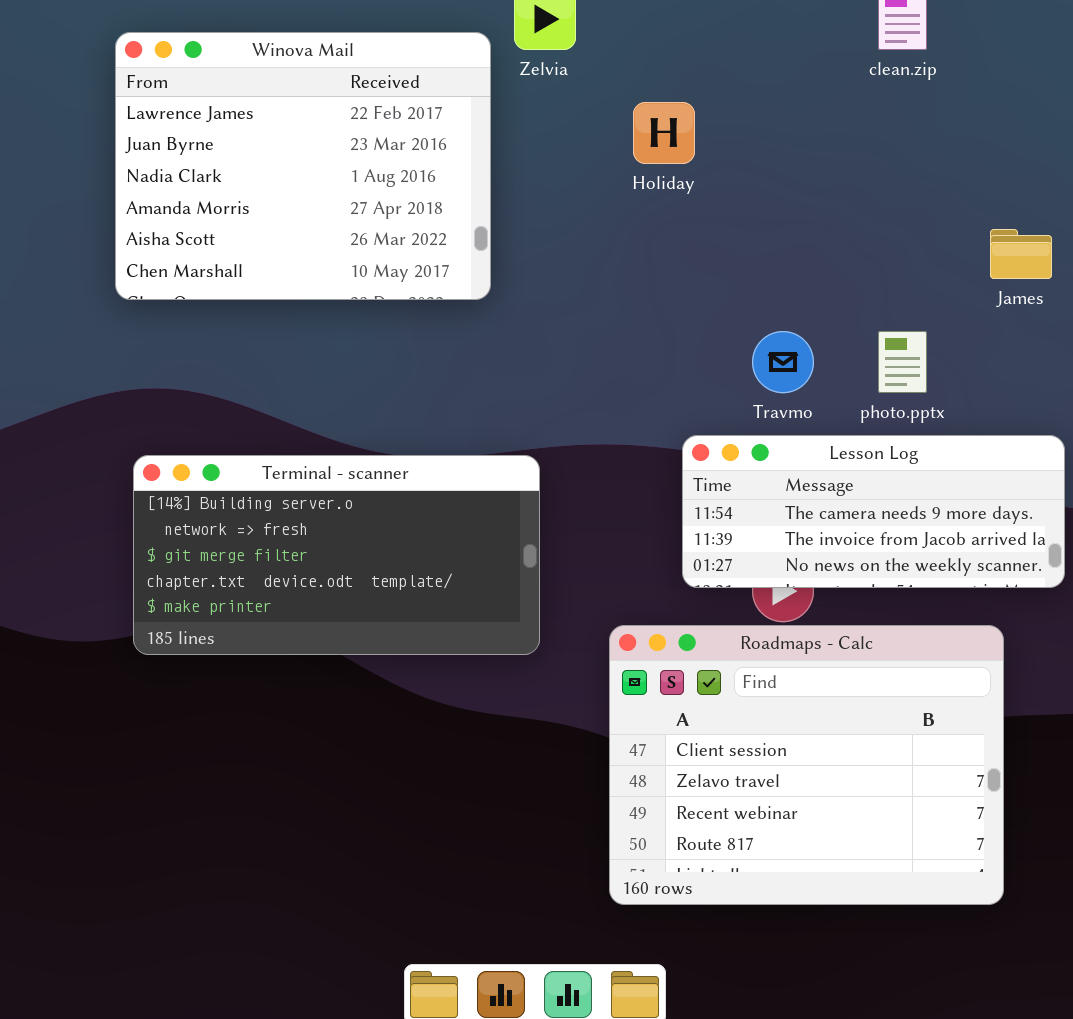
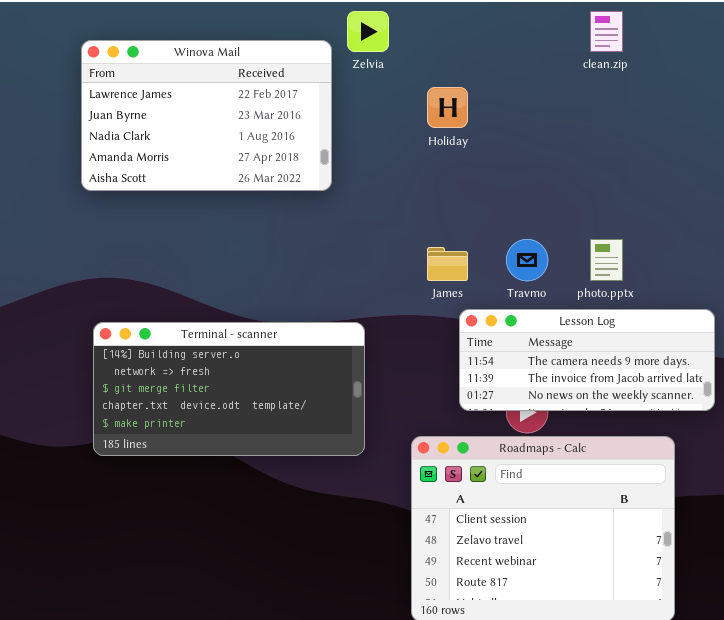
Winova Mail: [115,32,491,300] -> [81,40,332,191], resized
James: [990,229,1052,279] -> [427,247,468,281], moved

